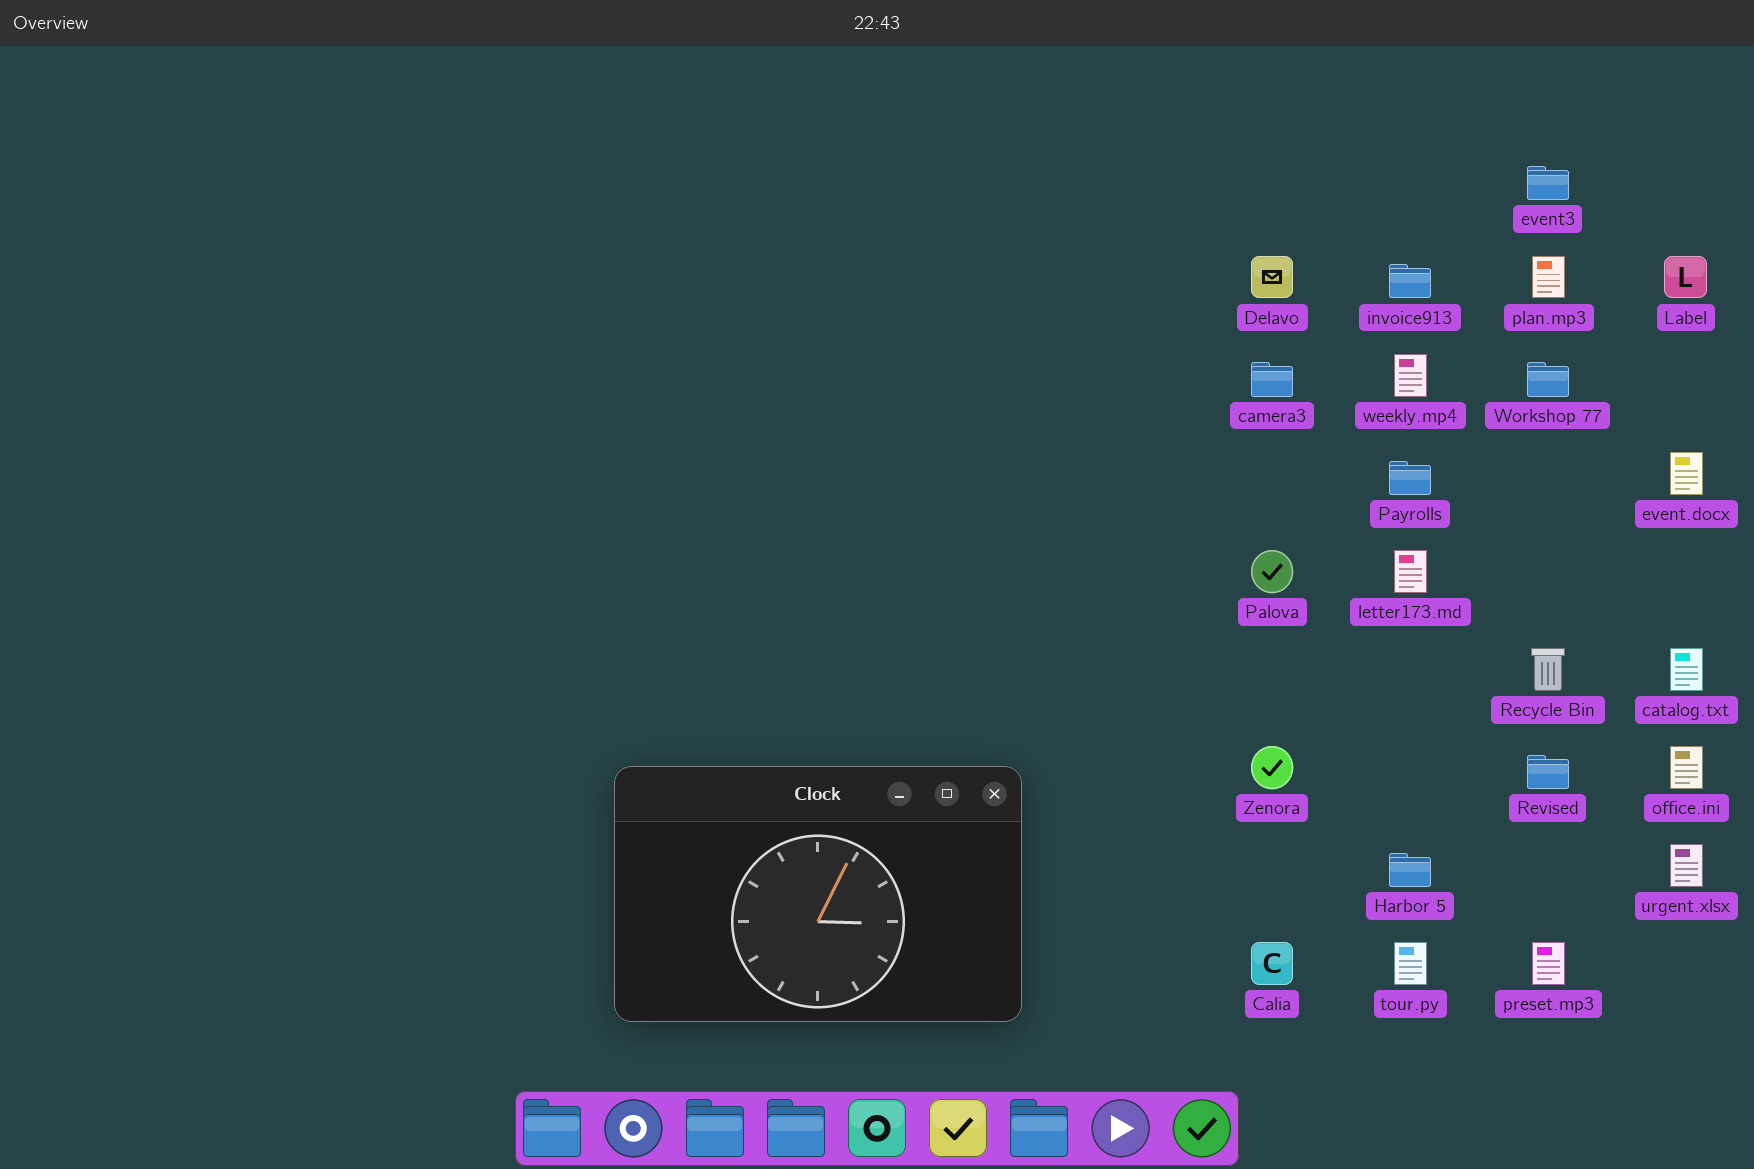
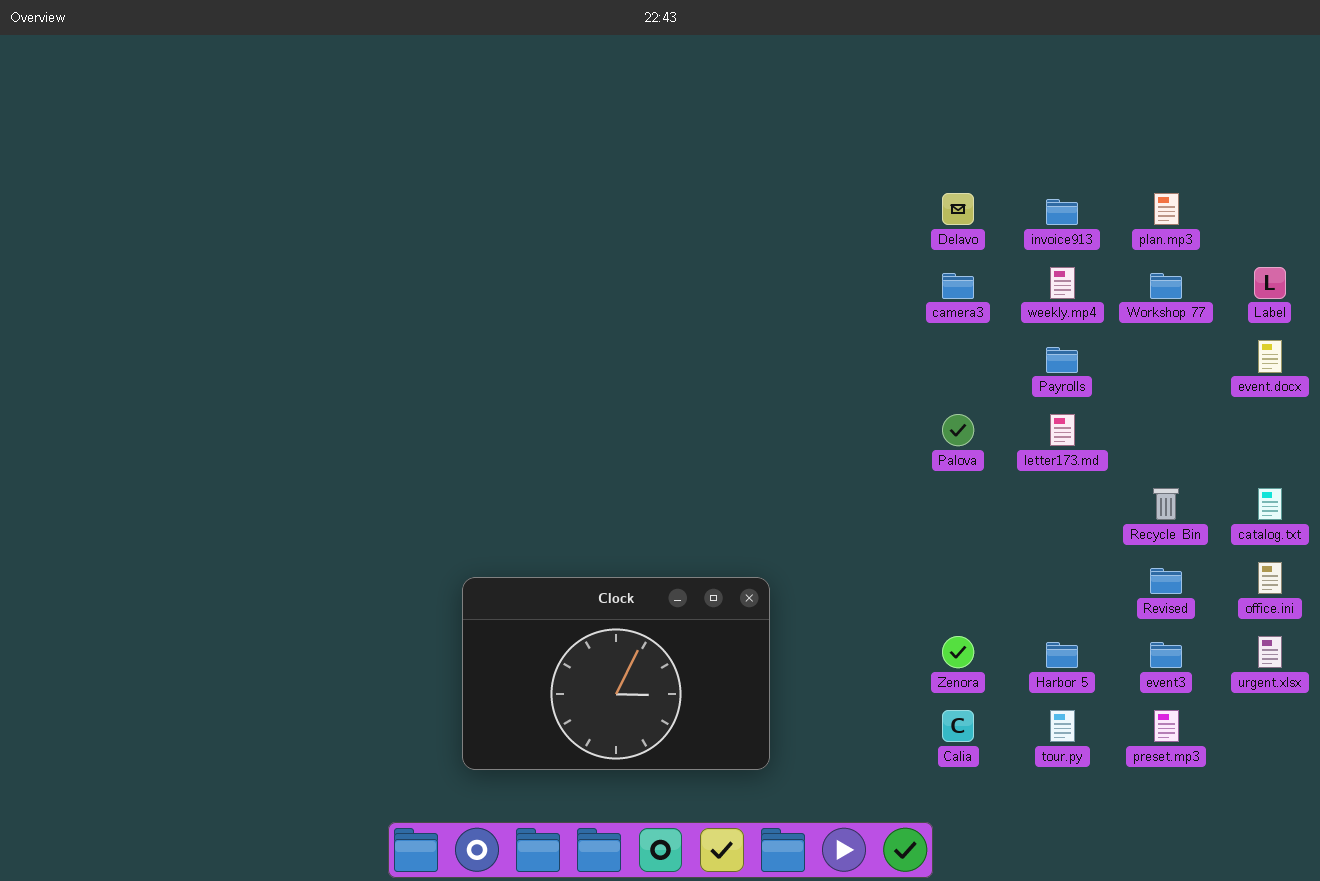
event3: [1527,166,1569,200] -> [1150,642,1182,668], moved
Label: [1664,256,1707,298] -> [1254,267,1286,299], moved
Zenora: [1251,746,1293,789] -> [942,636,974,668], moved

